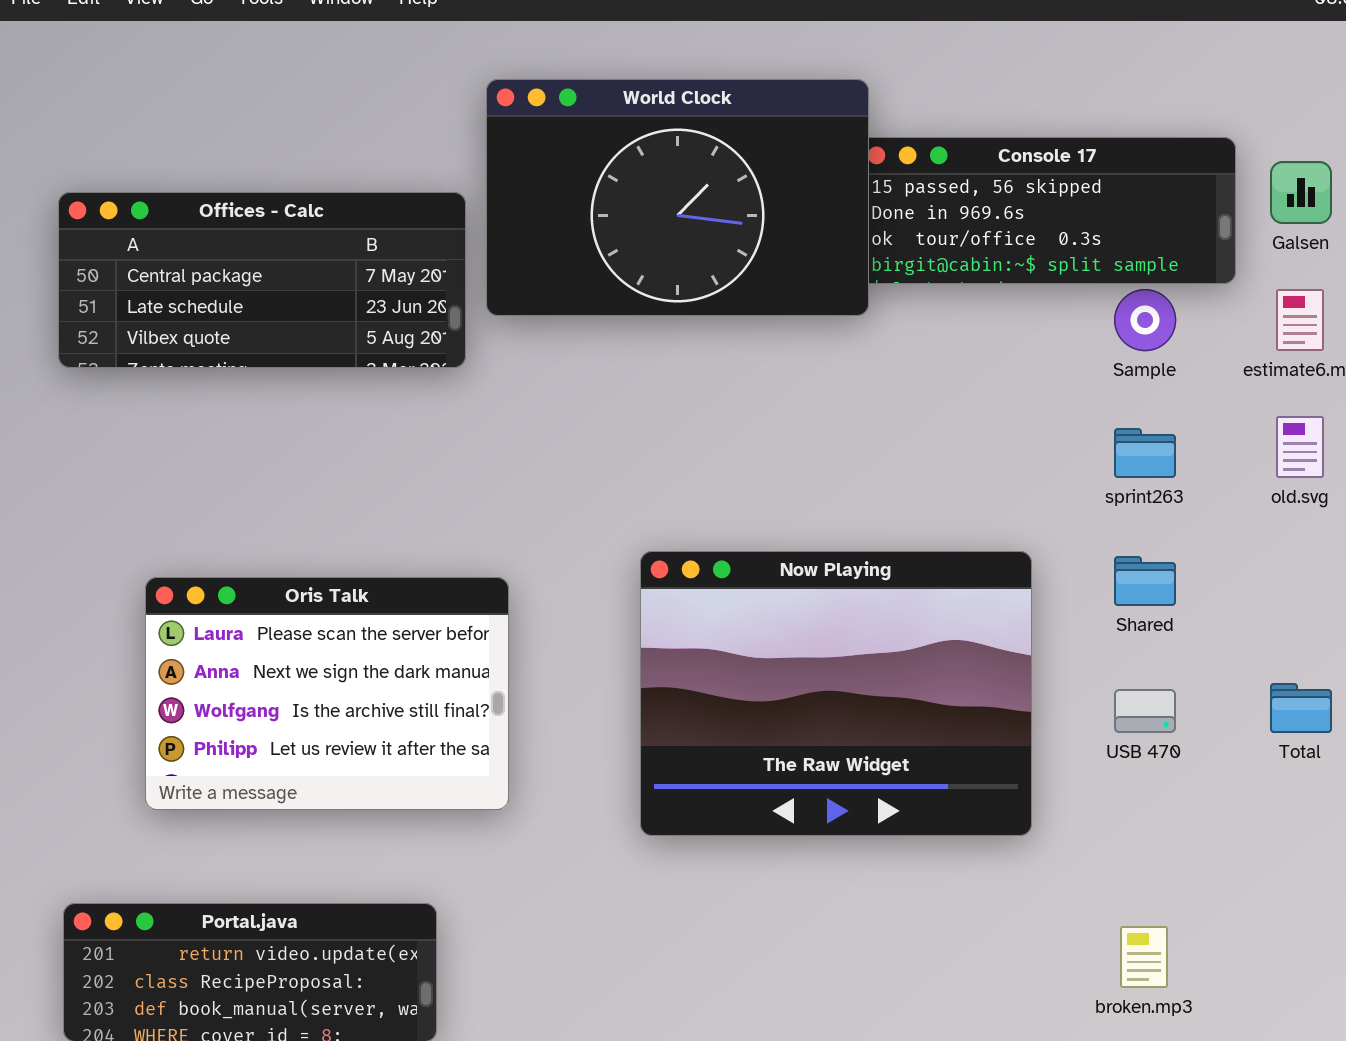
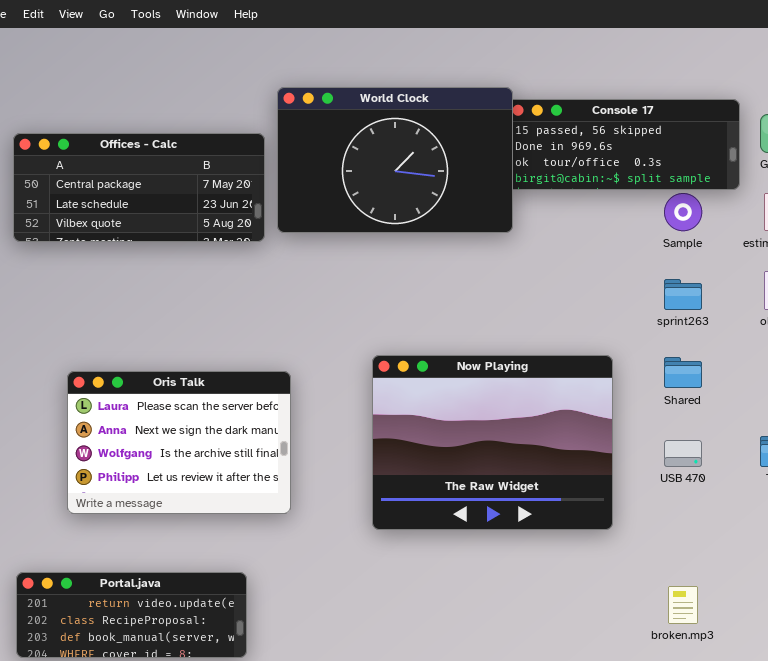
World Clock: [486,79,869,316] -> [277,87,513,233], moved

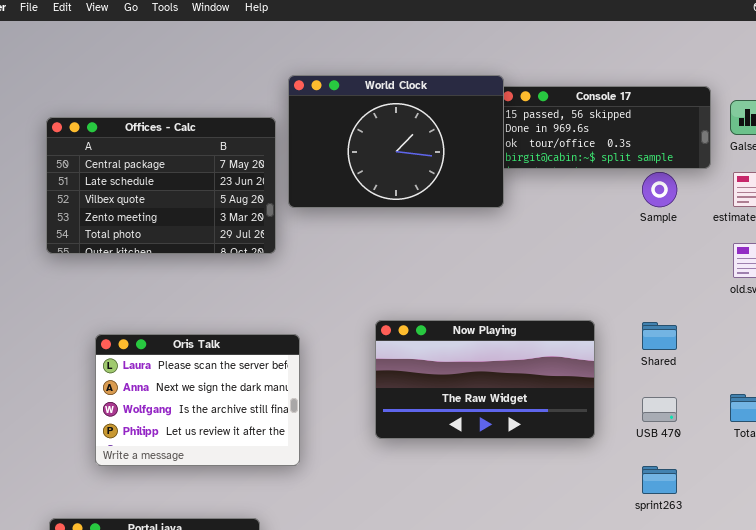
Offices - Calc: [13,133,265,242] -> [46,117,276,254], resized
sprint263: [664,279,702,310] -> [642,466,677,494], moved
Now Playing: [372,355,613,530] -> [375,320,595,439], resized

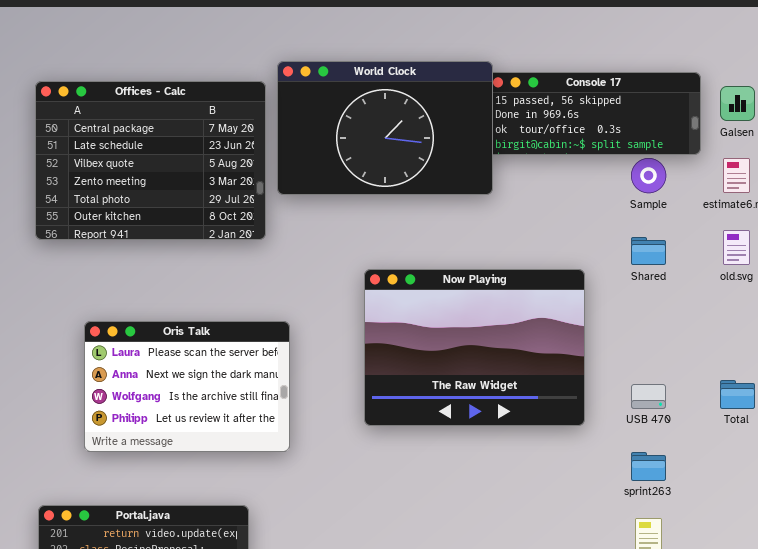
Offices - Calc: [46,117,276,254] -> [35,81,266,240], resized
Now Playing: [375,320,595,439] -> [364,269,585,426], resized
Shared: [642,322,677,350] -> [631,237,666,265], moved

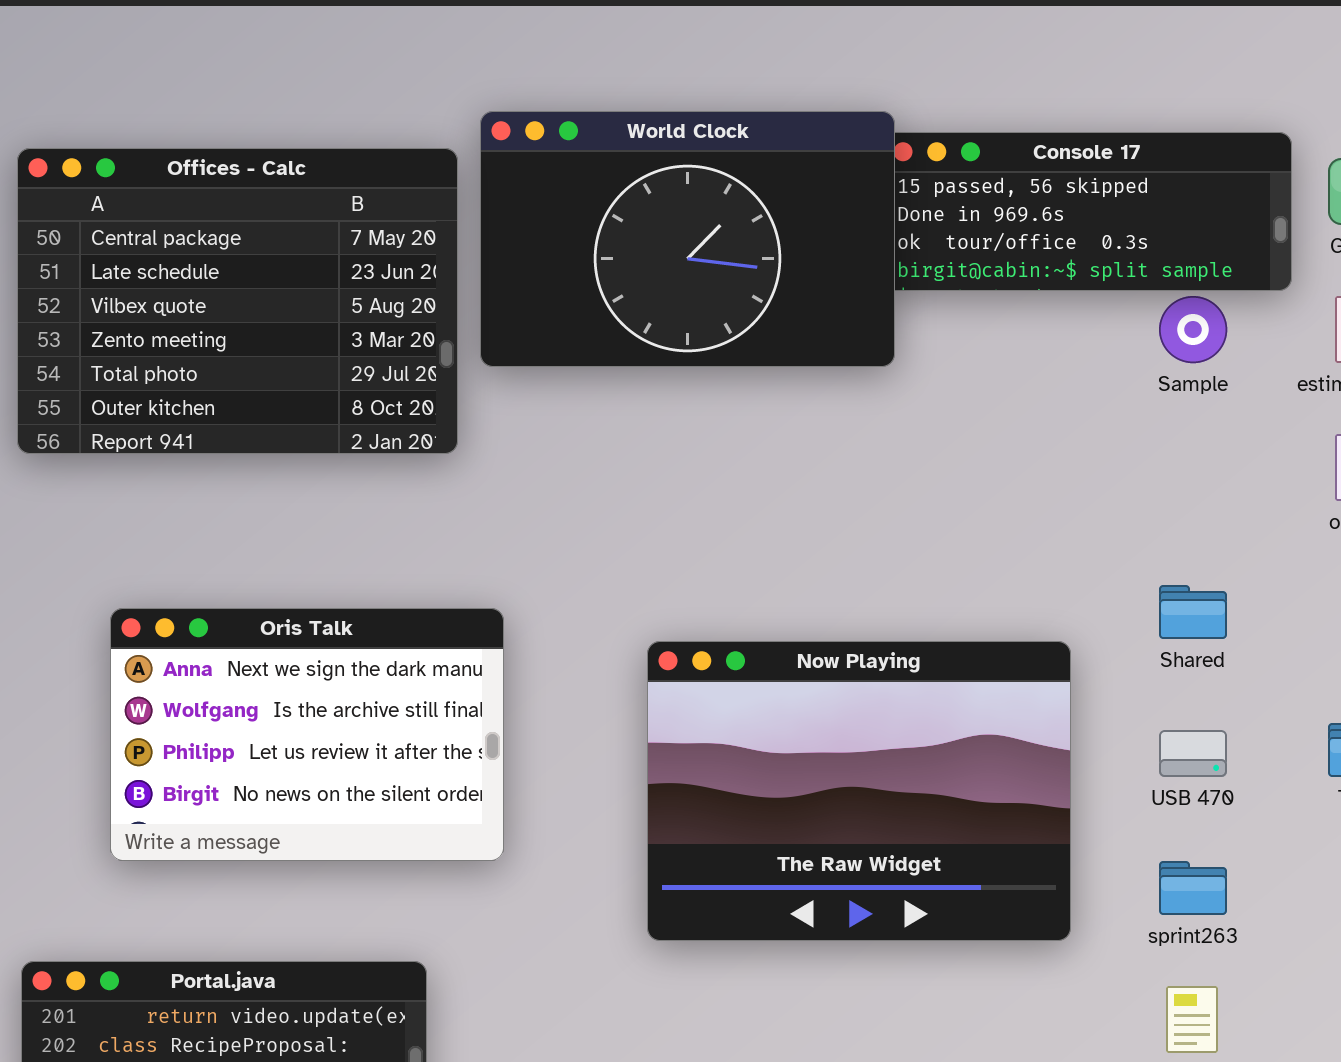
Shared: [631,237,666,265] -> [1159,585,1227,639], moved
Now Playing: [364,269,585,426] -> [647,641,1071,941], moved
Oris Talk: [84,321,290,452] -> [110,608,504,861], scrolled down 1 row

